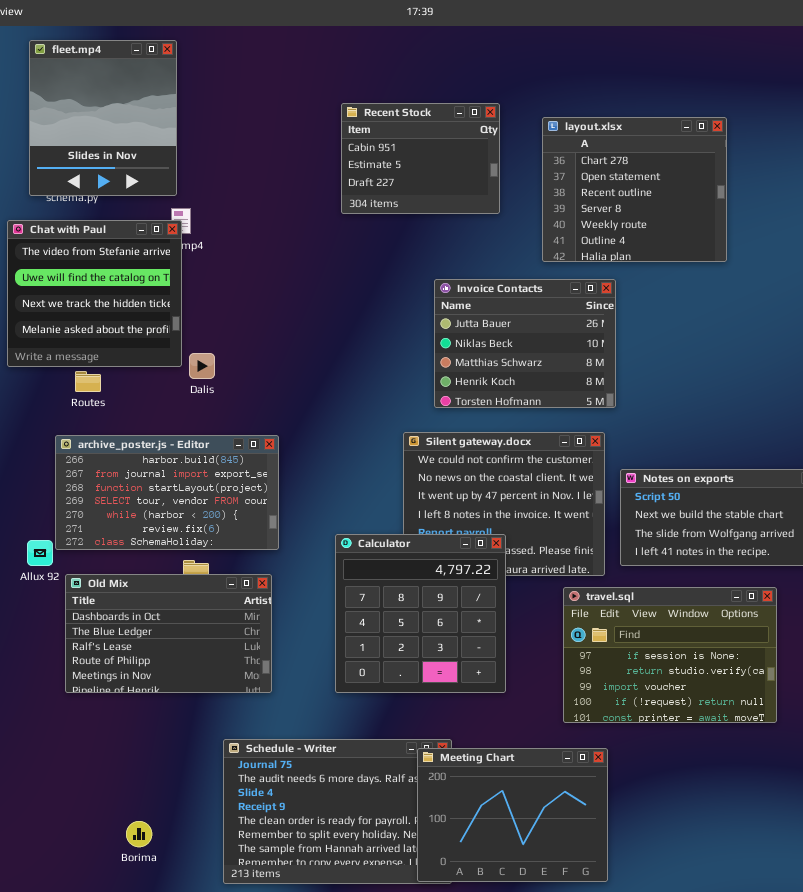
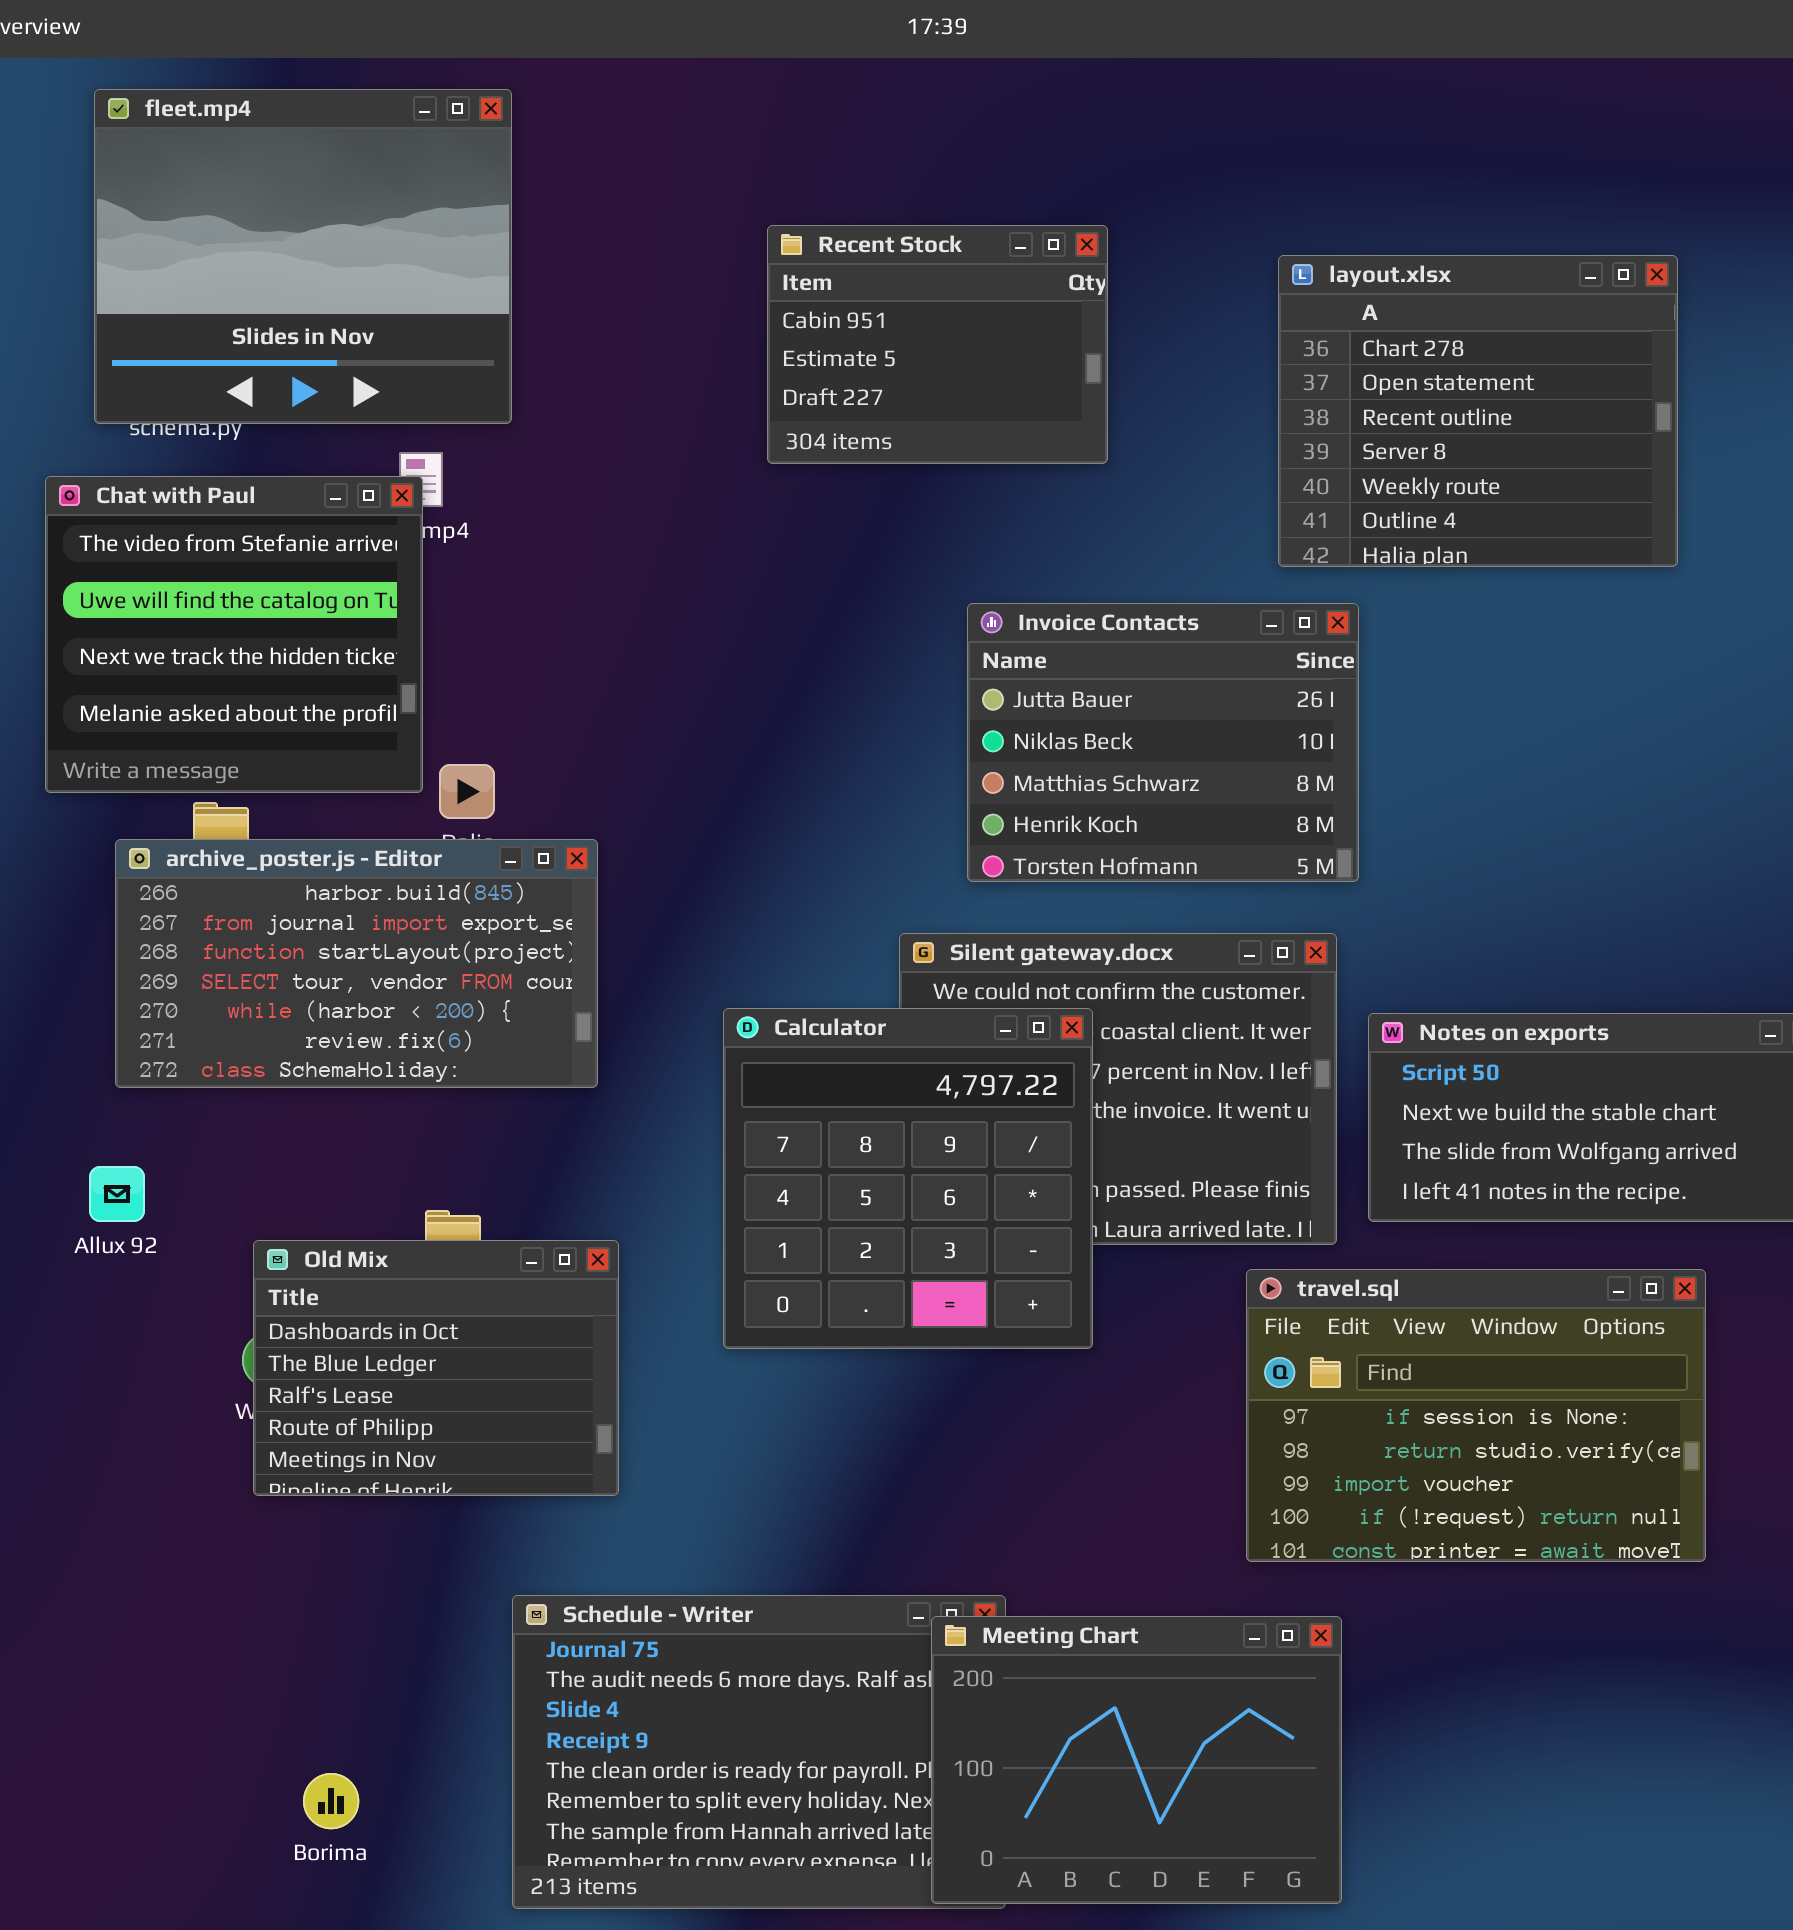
fleet.mp4: [29,40,177,196] -> [94,89,512,424], resized
layout.xlsx: [542,117,727,262] -> [1278,255,1678,567], moved
archive_poster.js - Editor: [55,435,279,550] -> [115,839,598,1088], moved
Calculator: [335,534,506,693] -> [723,1008,1093,1349], moved
Old Mix: [65,574,272,693] -> [253,1240,619,1496], resized

